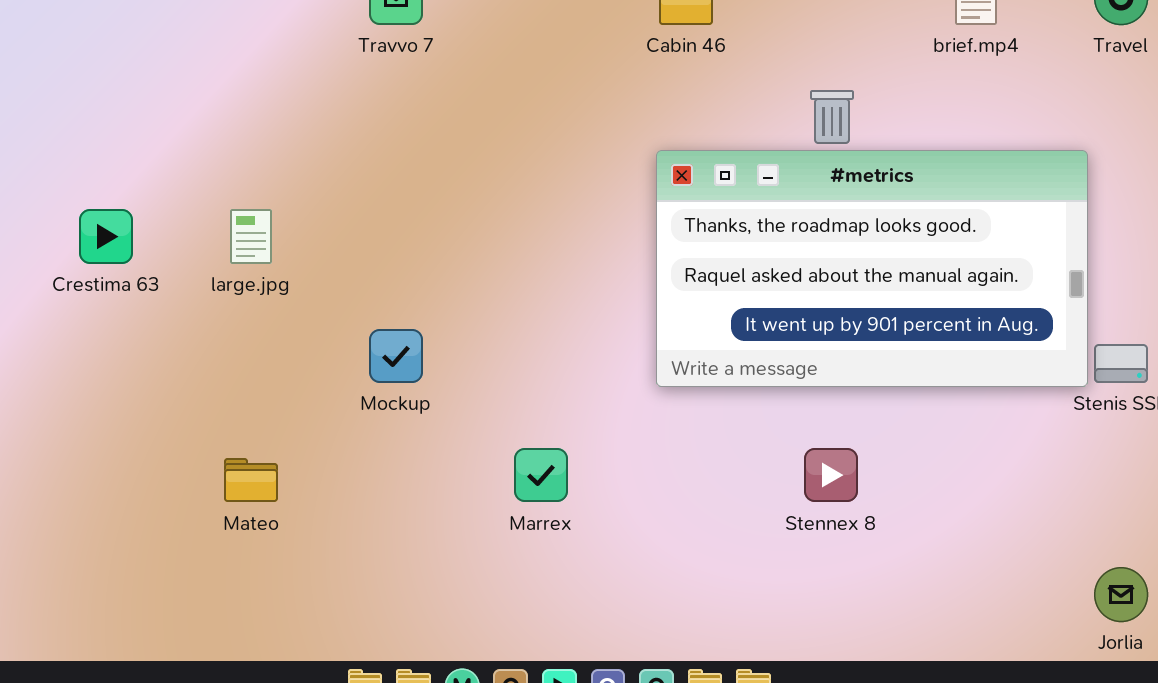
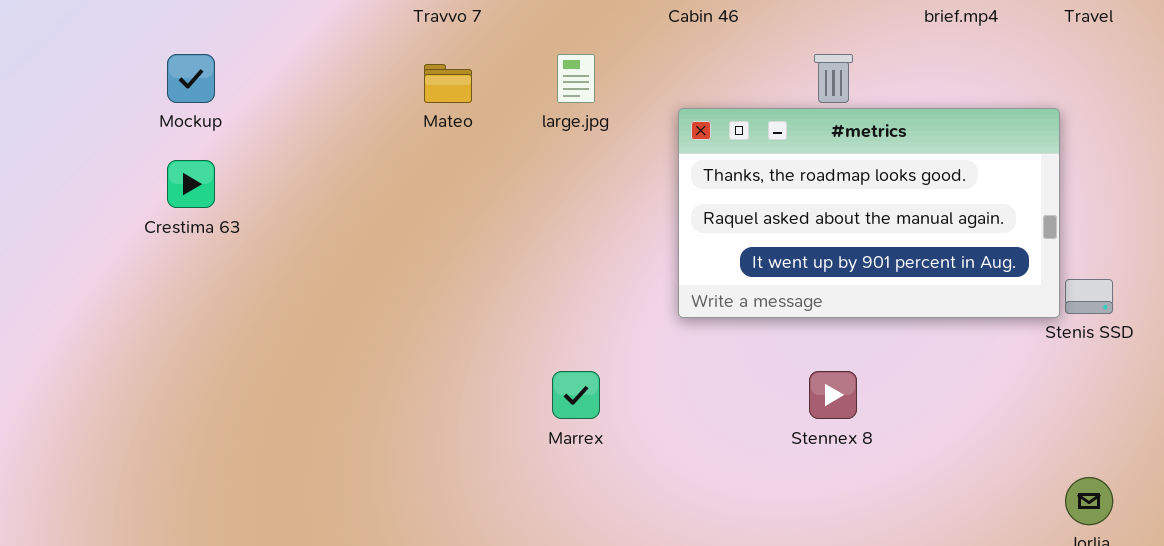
large.jpg: [230,209,272,264] -> [557,54,595,103], moved
Mockup: [369,329,423,383] -> [167,54,215,103], moved
Mateo: [224,458,278,502] -> [424,64,472,103], moved

